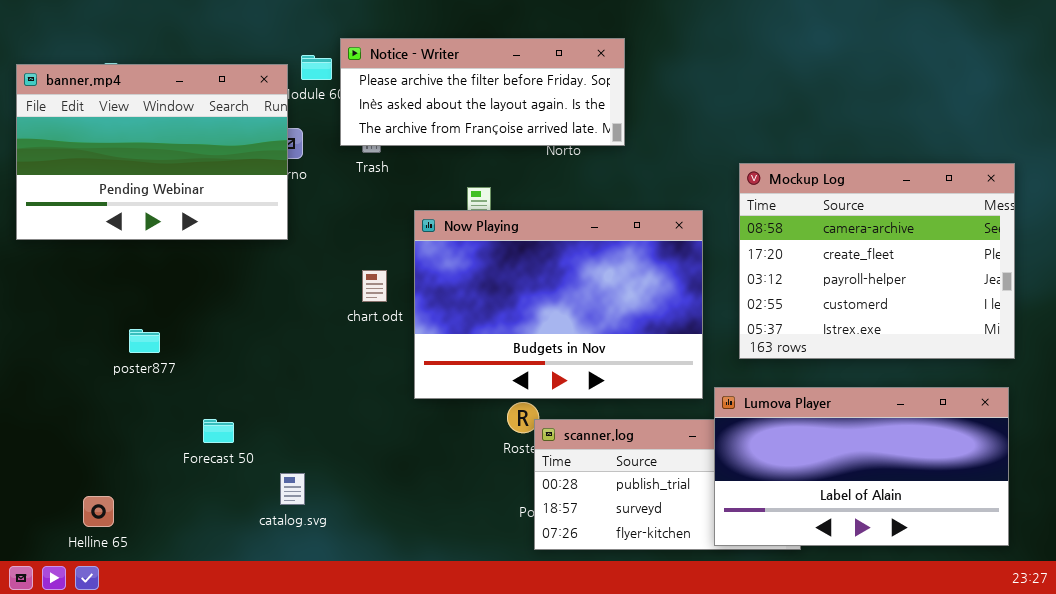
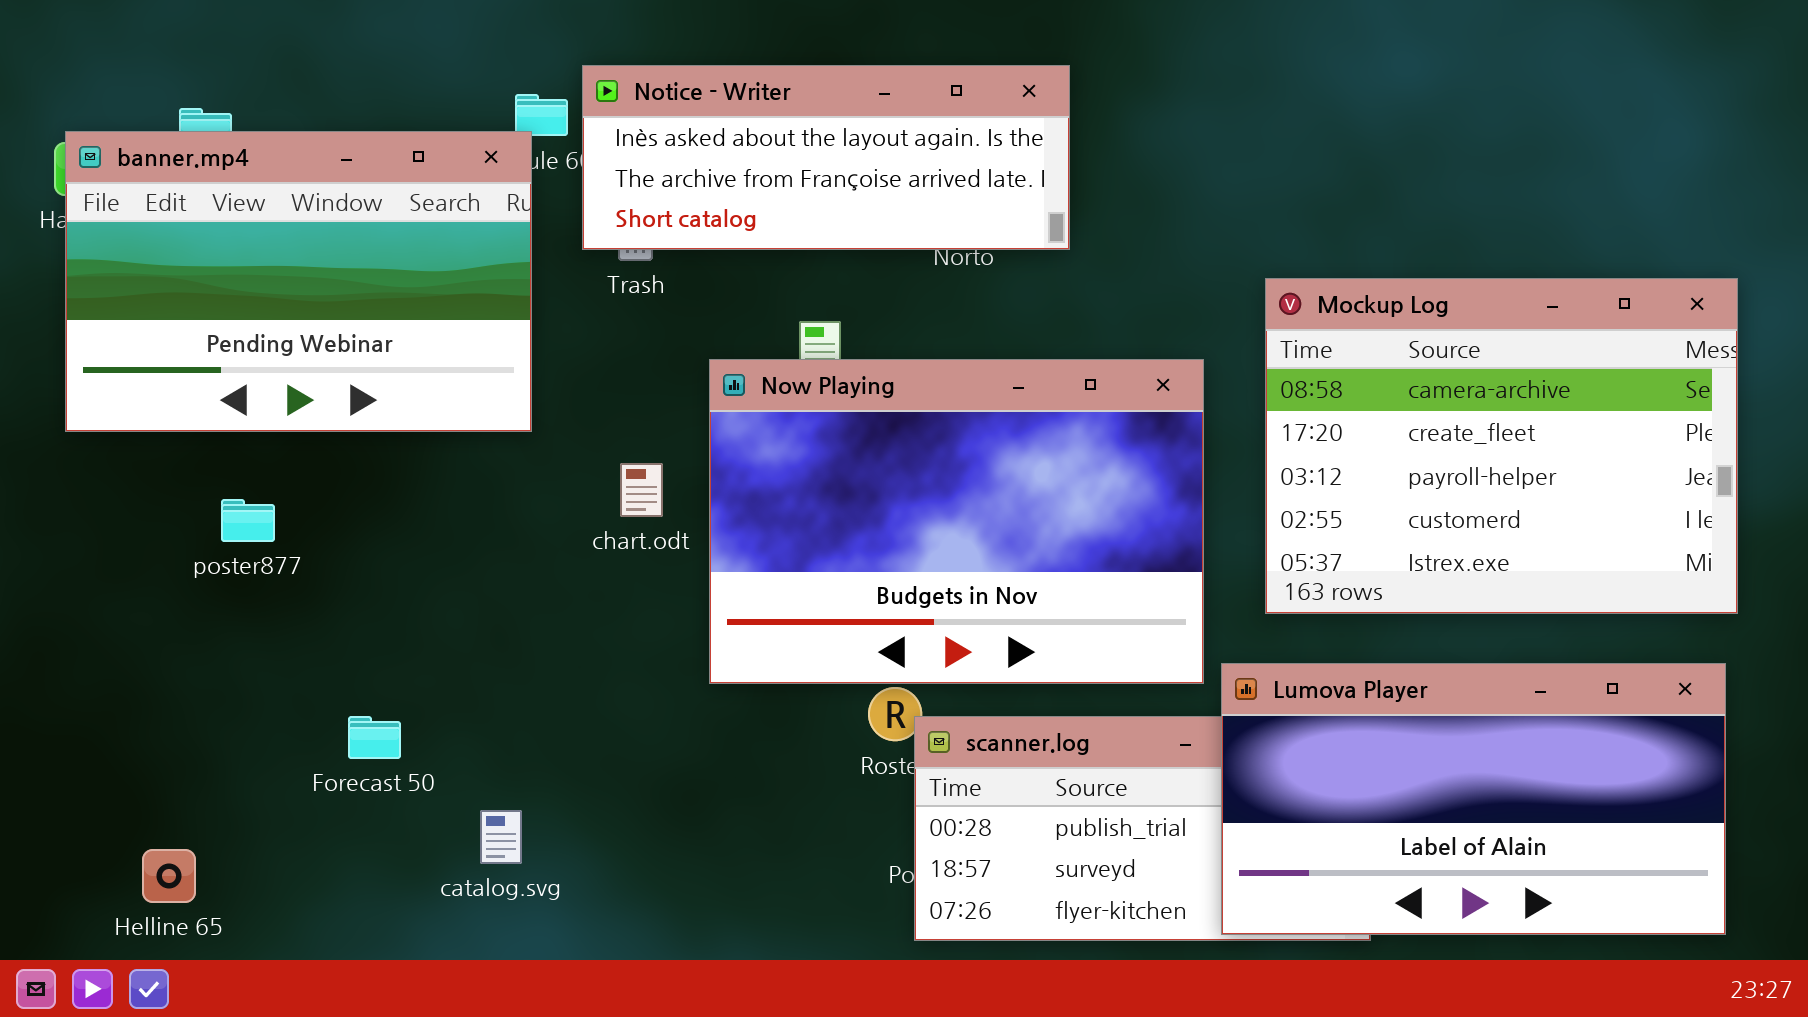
Notice - Writer: [340,38,625,146] -> [582,65,1070,250], scrolled down 1 row
banner.mp4: [16,64,288,240] -> [65,131,532,432], moved
poster877: [129,329,160,353] -> [221,499,275,542], moved

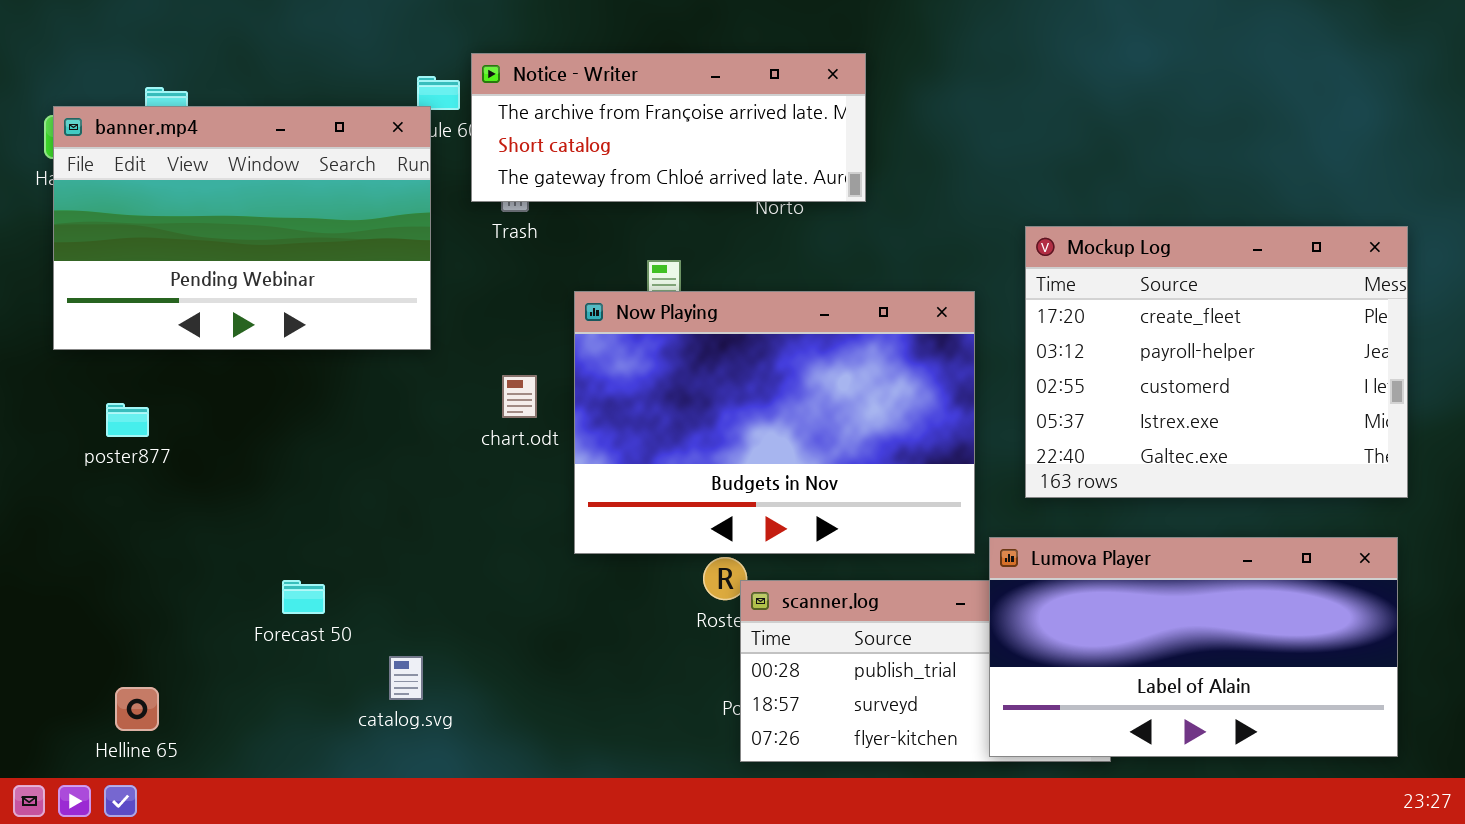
Notice - Writer: [582,65,1070,250] -> [471,53,866,202], scrolled down 1 row
Mockup Log: [1265,278,1738,614] -> [1025,226,1408,498], scrolled down 1 row
poster877: [221,499,275,542] -> [106,403,149,437], moved

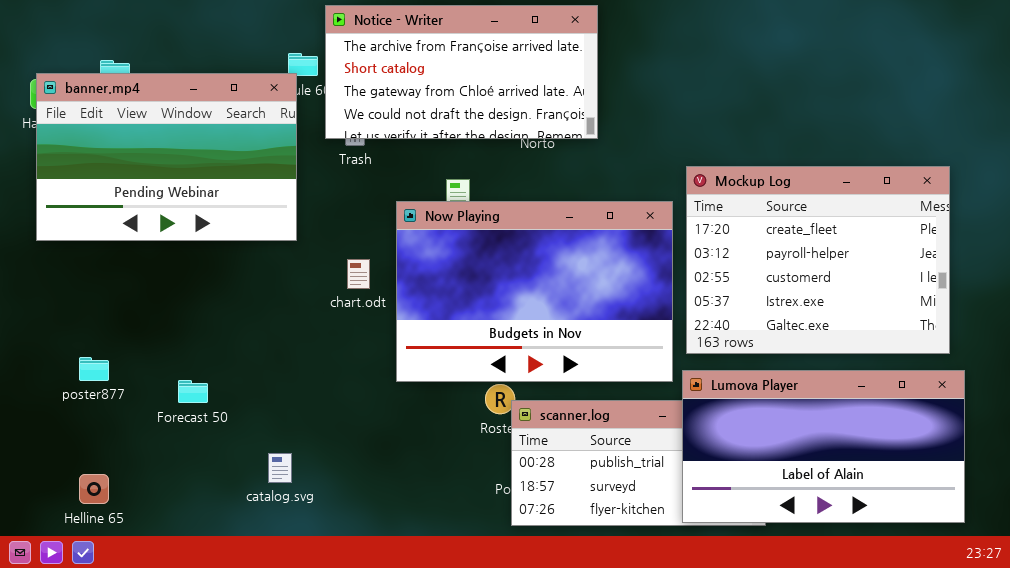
Notice - Writer: [471,53,866,202] -> [325,5,598,139], resized
Mockup Log: [1025,226,1408,498] -> [686,166,950,354], moved
poster877: [106,403,149,437] -> [79,357,109,381], moved
Forecast 50: [282,580,325,614] -> [178,380,208,403], moved

